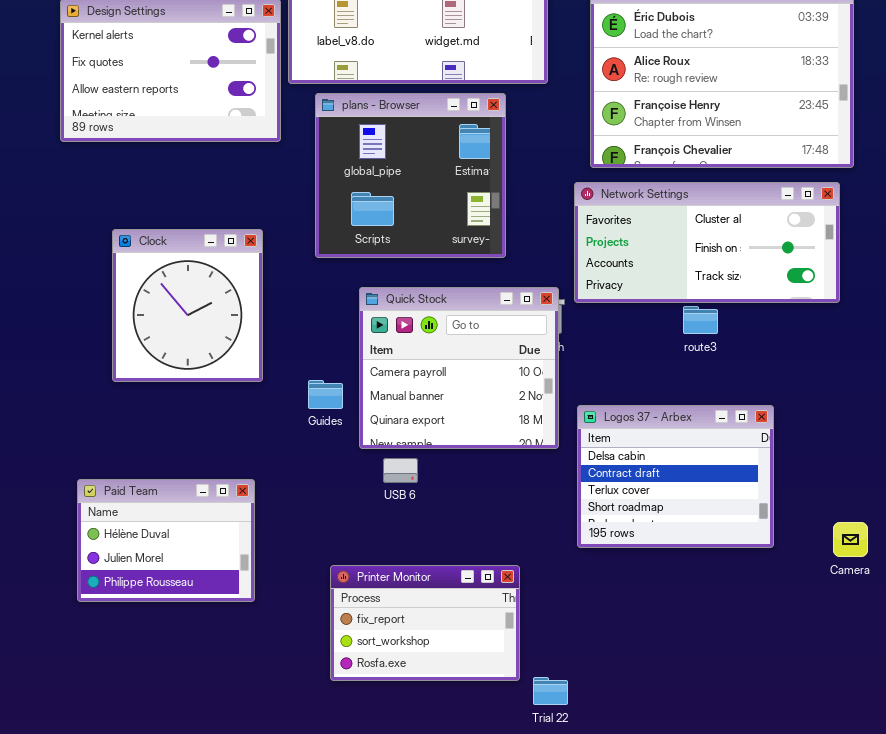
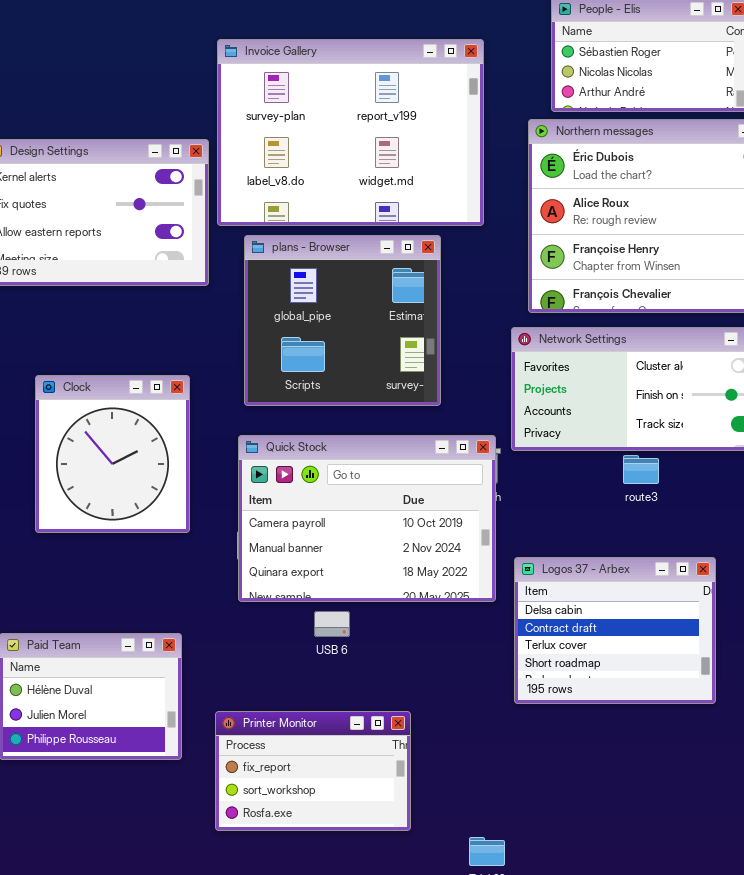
Quick Stock: [359,287,559,449] -> [238,435,496,602], resized
Printer Monitor: [330,565,520,681] -> [215,711,411,831], moved

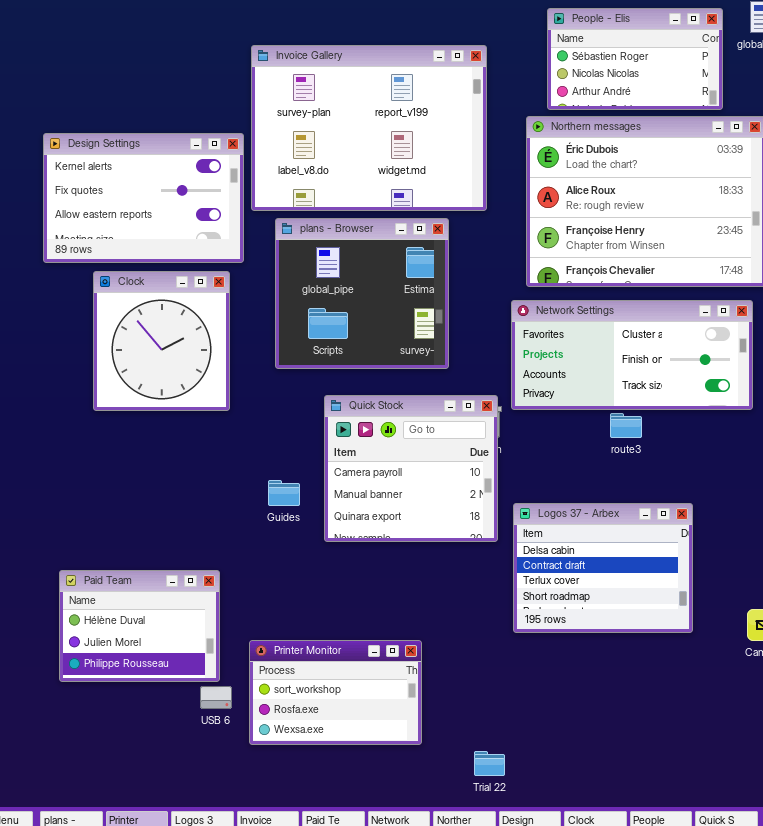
Clock: [35,375,190,533] -> [93,271,230,411], moved
Quick Stock: [238,435,496,602] -> [324,395,498,542], resized
USB 6: [314,611,350,637] -> [200,686,232,709], moved
Printer Monitor: [215,711,411,831] -> [249,640,422,745], scrolled down 1 row

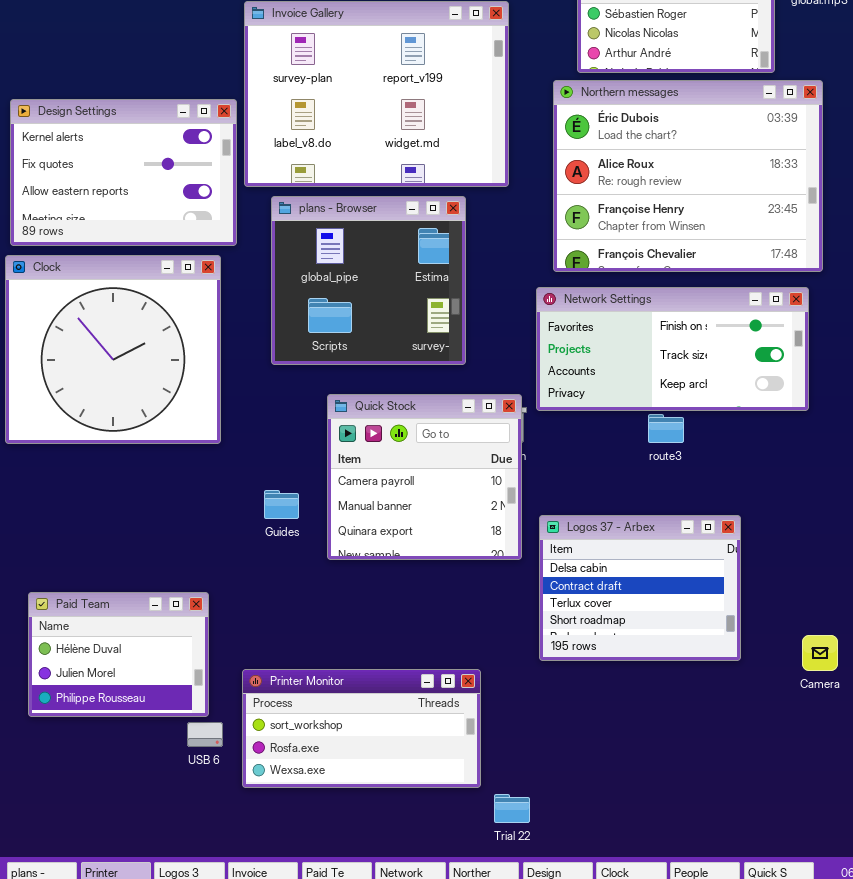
Clock: [93,271,230,411] -> [5,255,221,444], resized
Network Settings: [511,300,753,410] -> [536,287,809,411], scrolled down 1 row
Printer Monitor: [249,640,422,745] -> [242,669,481,788], resized

